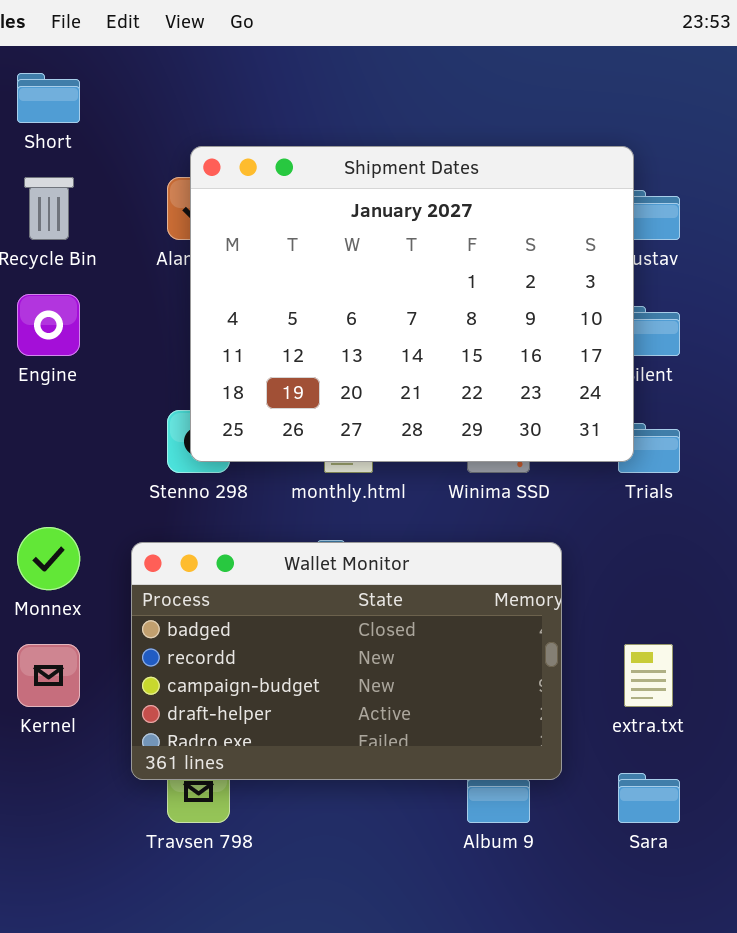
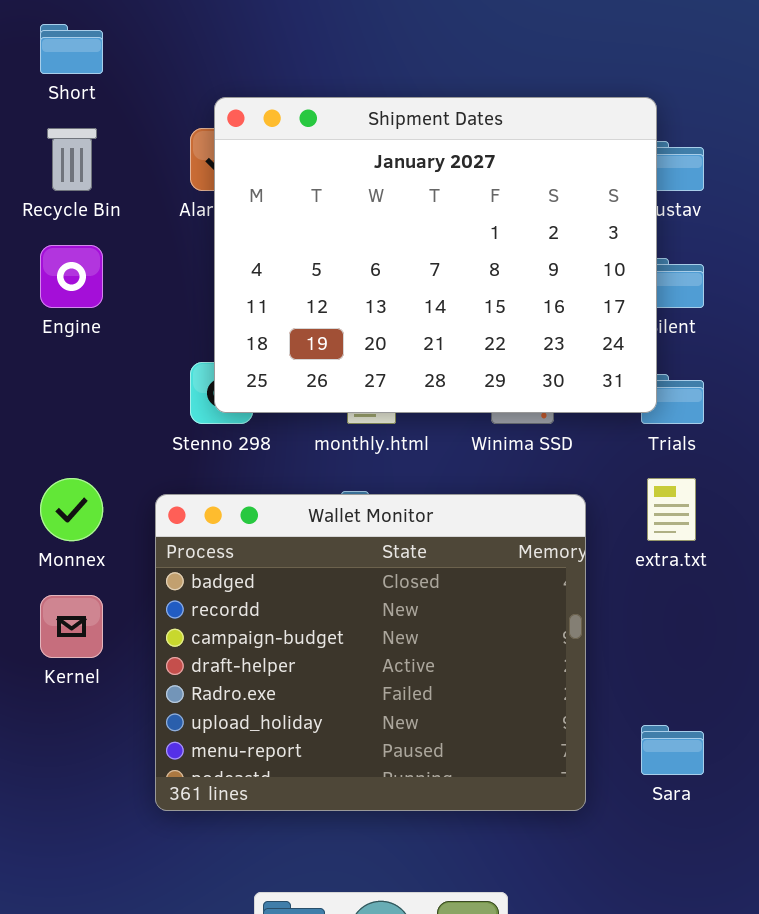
Wallet Monitor: [131,542,562,780] -> [155,494,586,811], resized
extra.txt: [624,644,673,707] -> [647,478,696,541], moved

